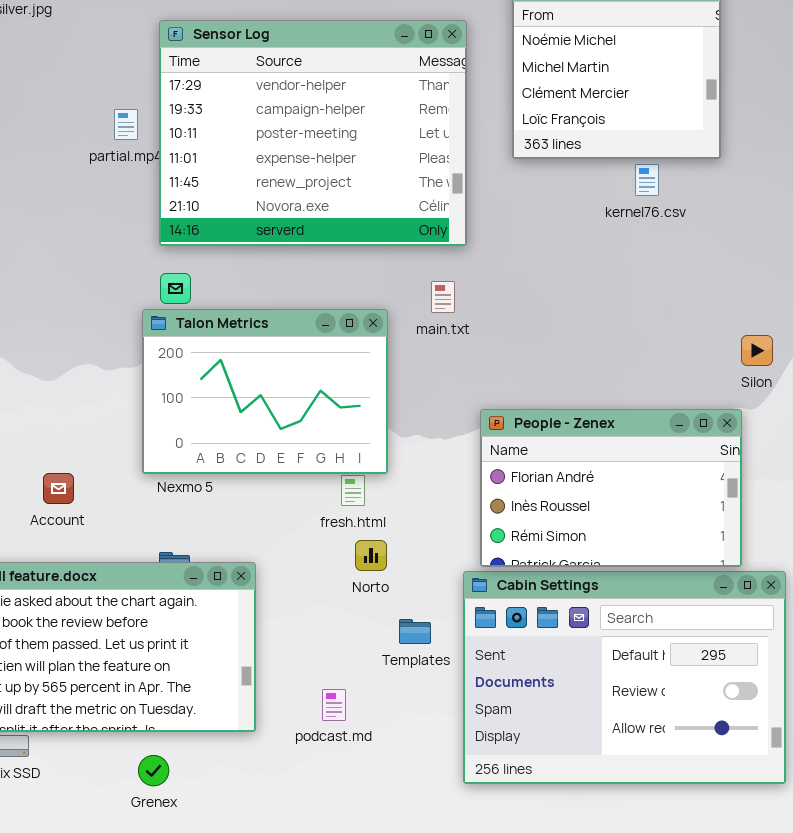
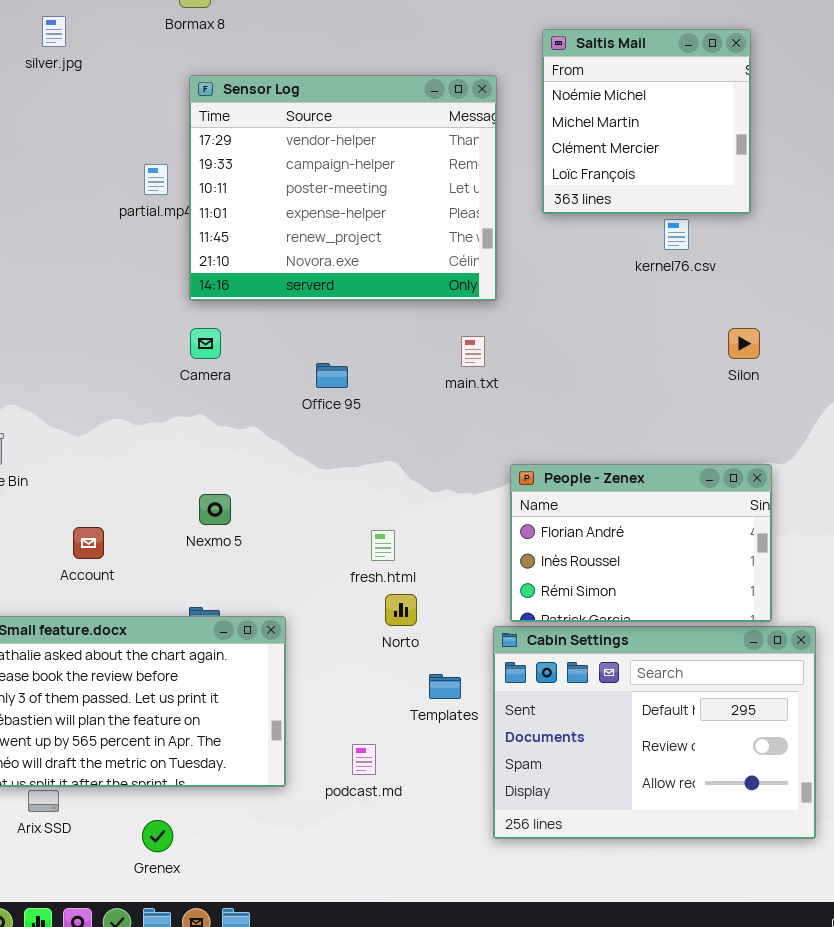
Talon Metrics: [142,309,388,474] -> none, closed
Silon: [741,335,773,366] -> [728,328,760,359], moved
Grenex: [138,755,169,786] -> [142,820,173,852], moved

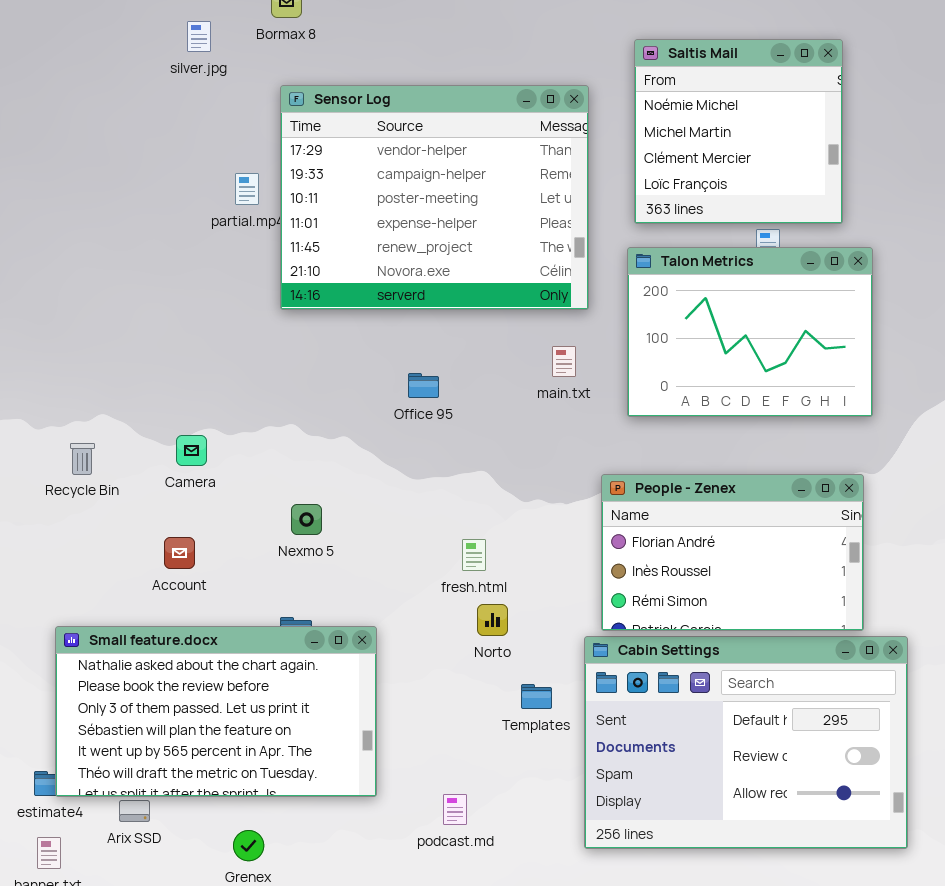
silver.jpg: [42,16,66,47] -> [187,21,211,52], moved
Talon Metrics: none -> [627,247,873,417], opened
Camera: [190,328,221,359] -> [176,435,207,466], moved
podcast.md: [352,744,376,775] -> [443,794,467,825], moved

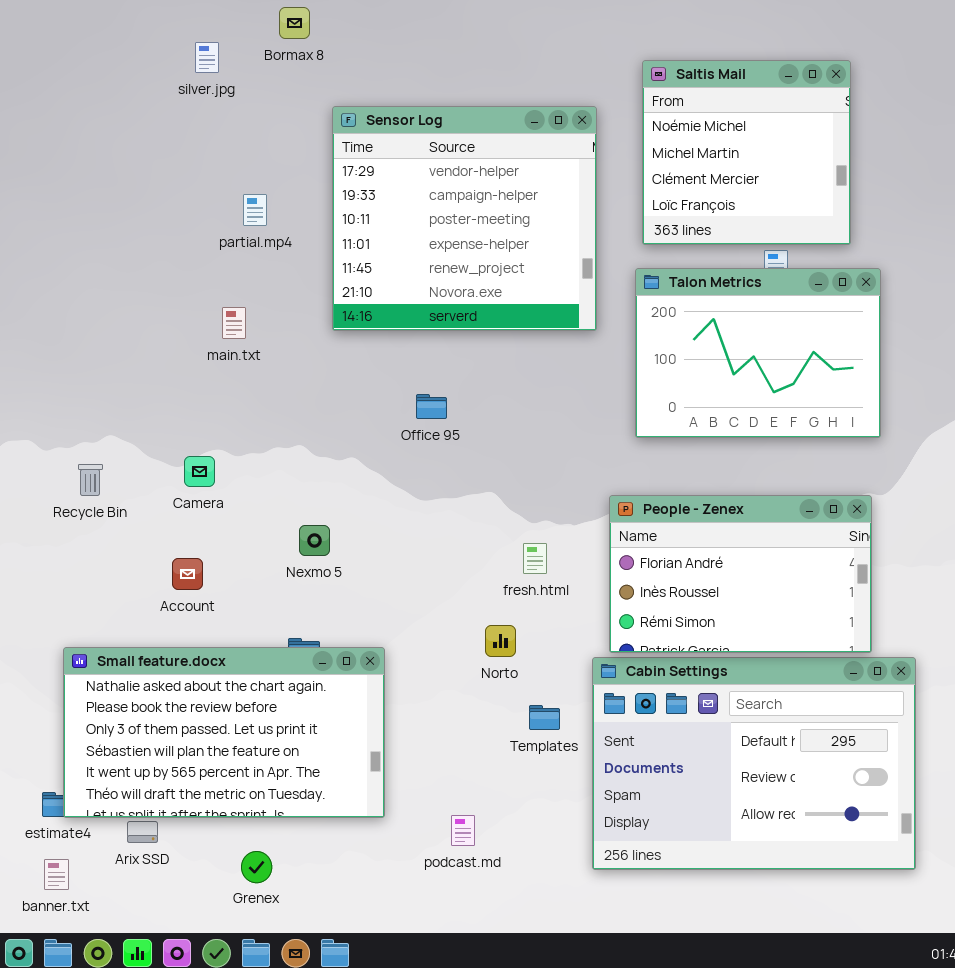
Sensor Log: [280,85,589,310] -> [332,106,597,331], resized
main.txt: [552,346,576,377] -> [222,307,246,339], moved
fresh.html: [462,539,486,571] -> [523,543,547,574], moved

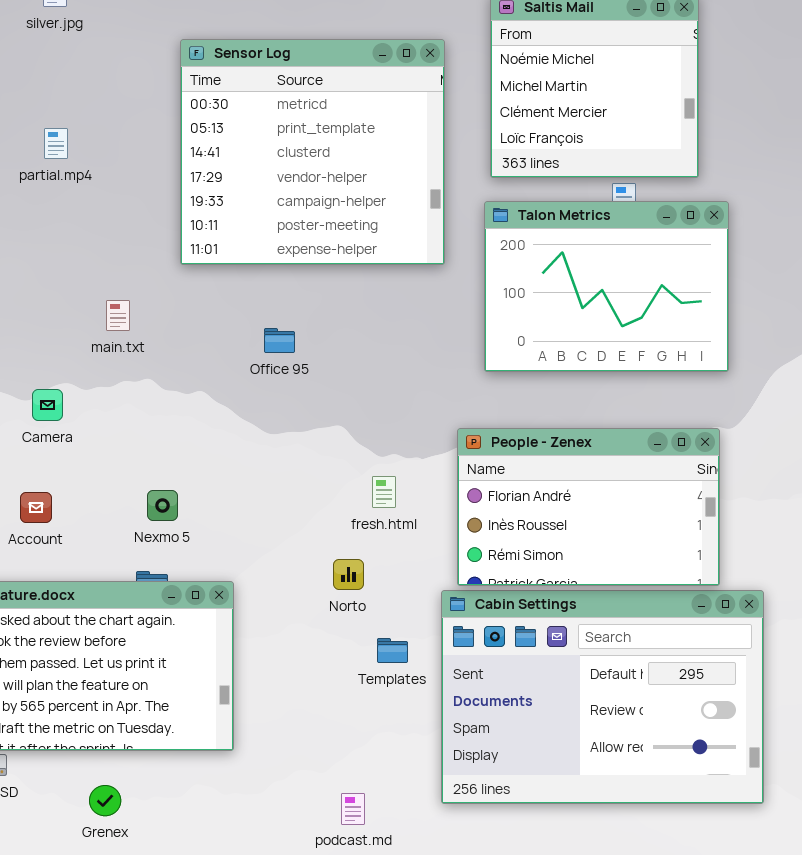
Sensor Log: [332,106,597,331] -> [180,39,445,265], scrolled up 3 rows
partial.mp4: [243,194,267,226] -> [44,128,68,159], moved
main.txt: [222,307,246,339] -> [106,300,130,331], moved
Nexmo 5: [299,525,330,556] -> [147,490,178,521], moved
podcast.md: [451,815,475,846] -> [341,793,365,825], moved

